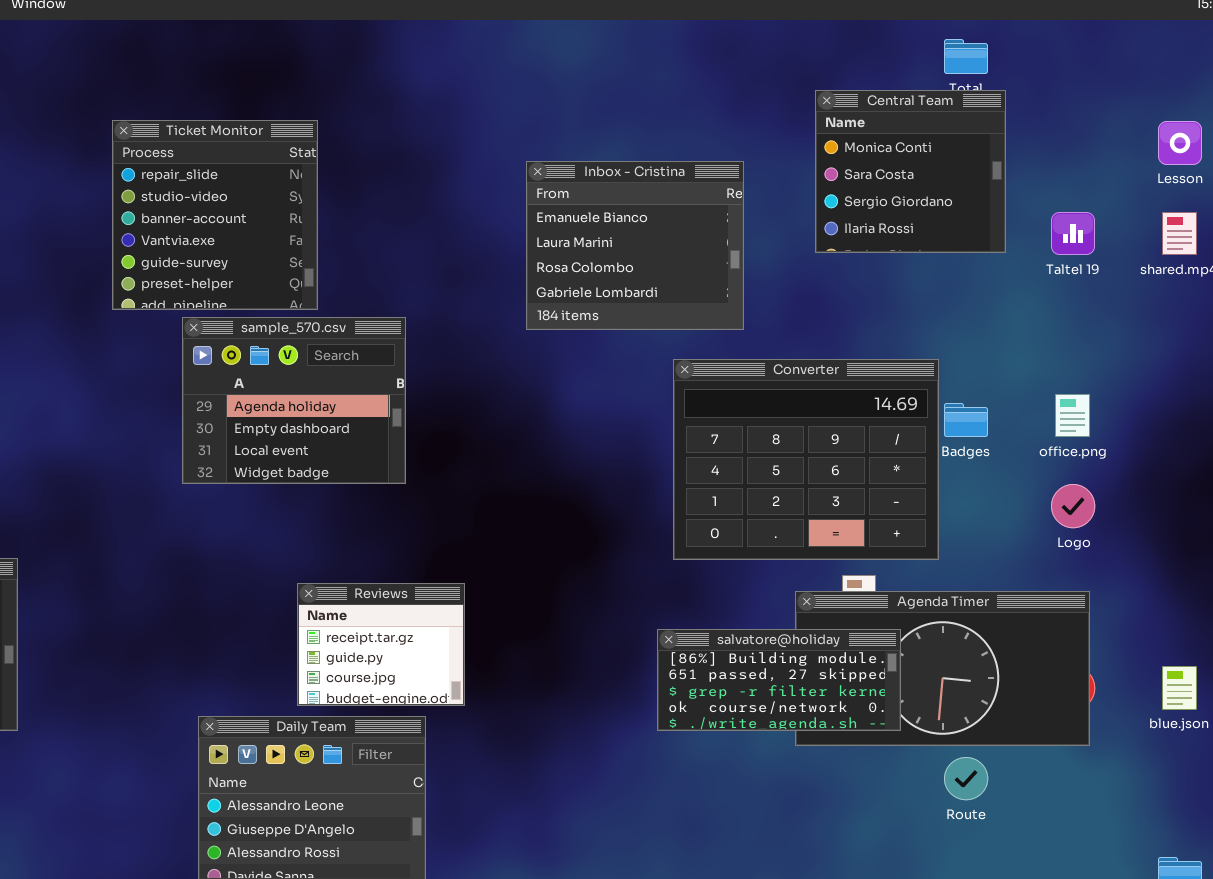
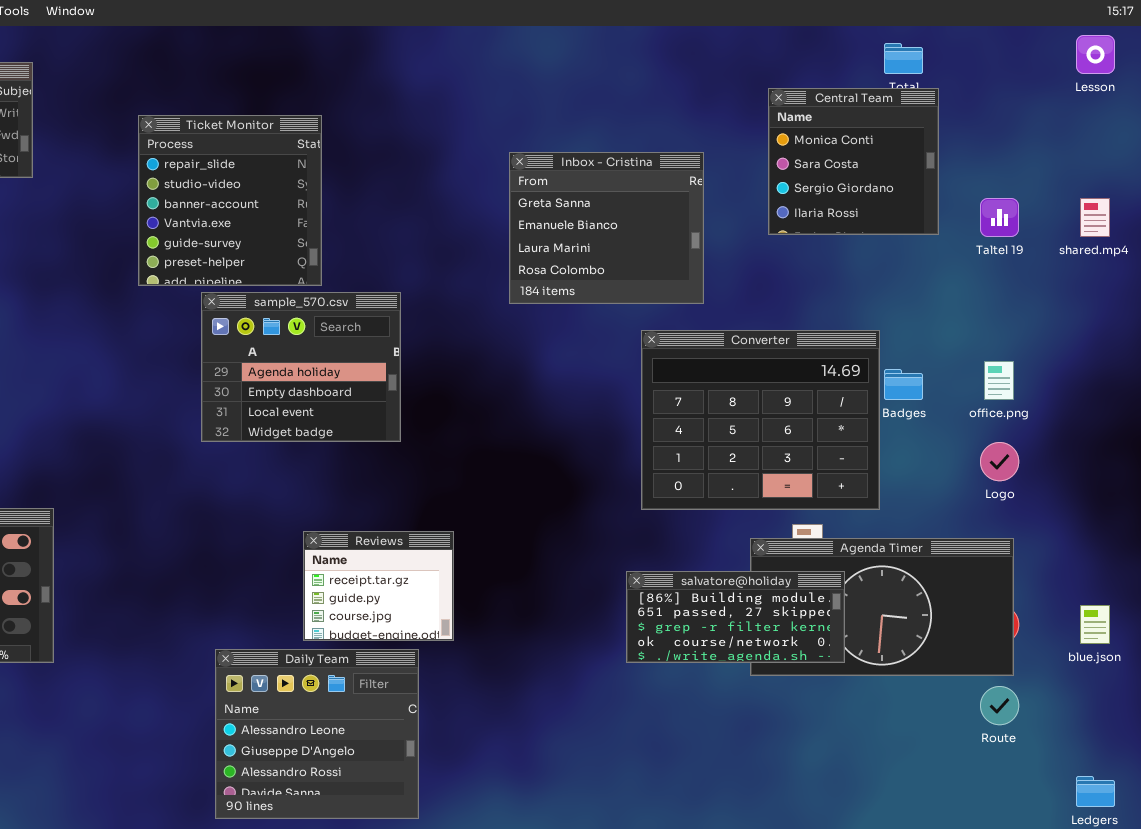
Lesson: [1158,121,1202,165] -> [1076,35,1115,74], moved
Inbox - Cristina: [526,161,744,330] -> [509,152,704,304], scrolled up 1 row
Route: [944,757,988,800] -> [980,686,1019,725], moved

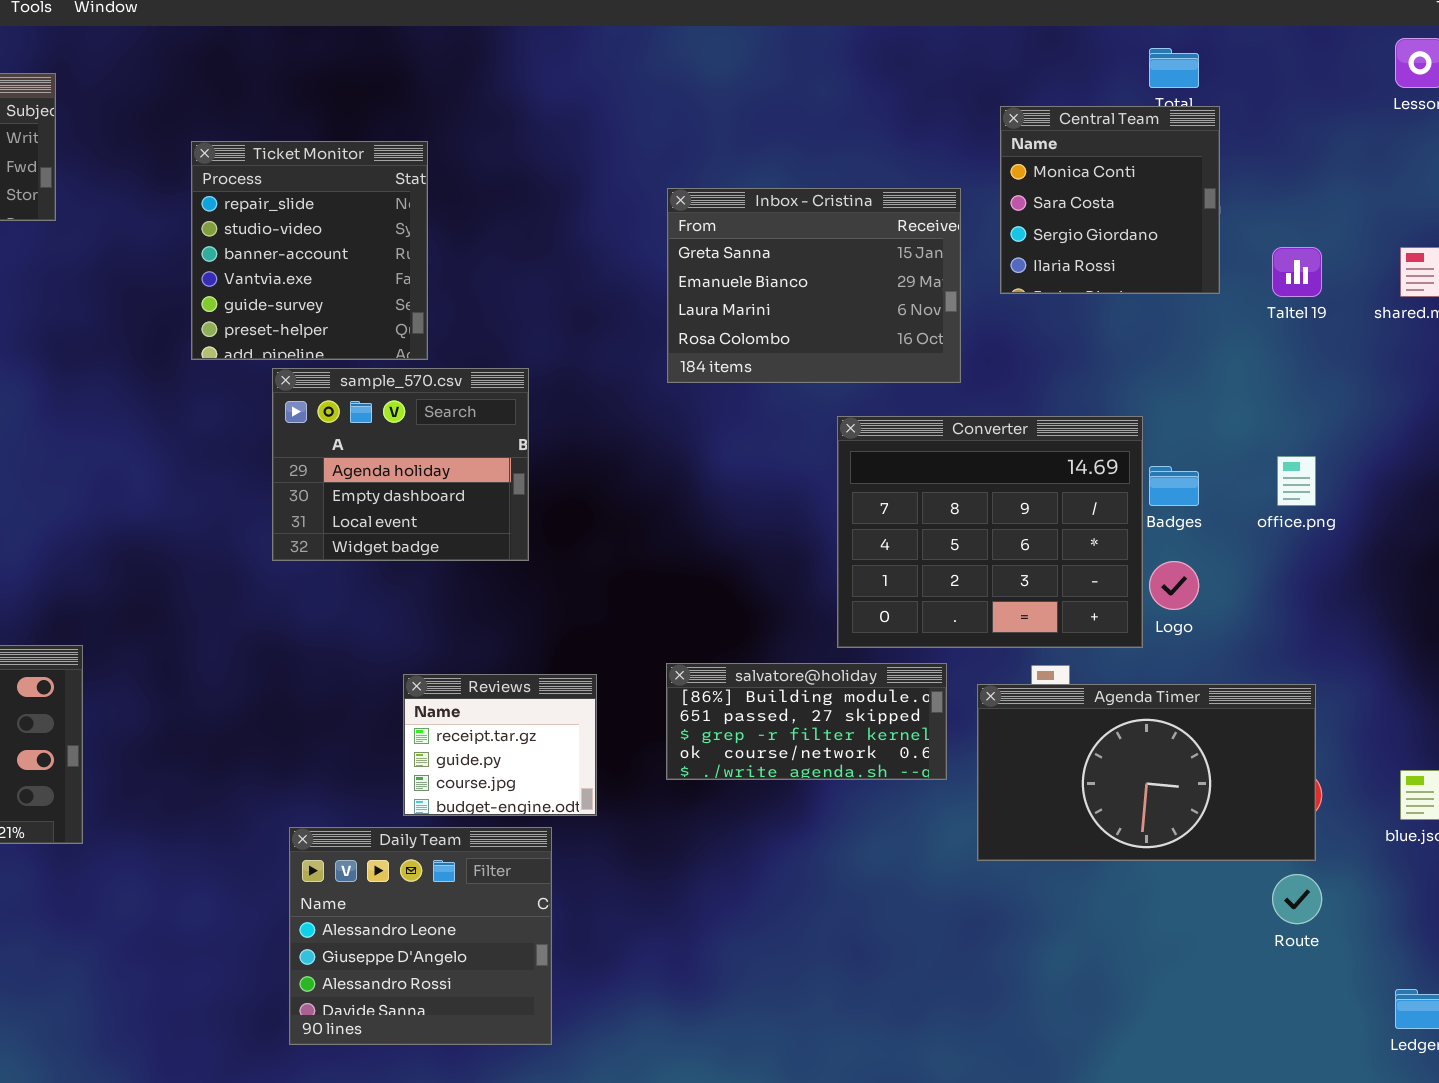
Inbox - Cristina: [509,152,704,304] -> [667,188,961,383], resized
Logo: [980,442,1019,481] -> [1149,561,1199,610], moved
salvatore@holiday: [626,571,845,663] -> [666,663,947,780], moved

